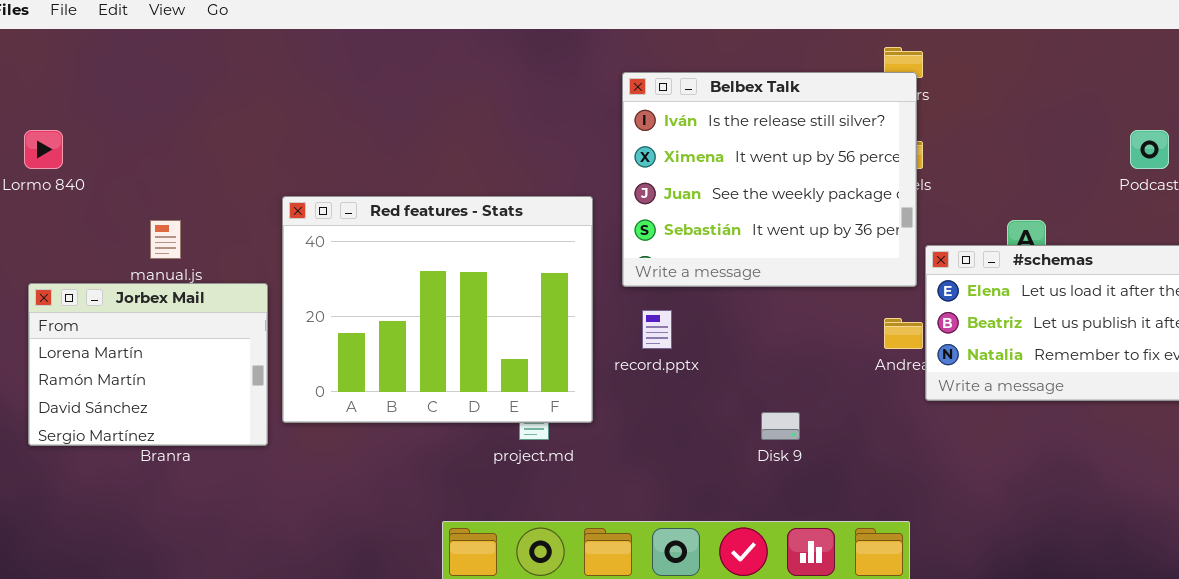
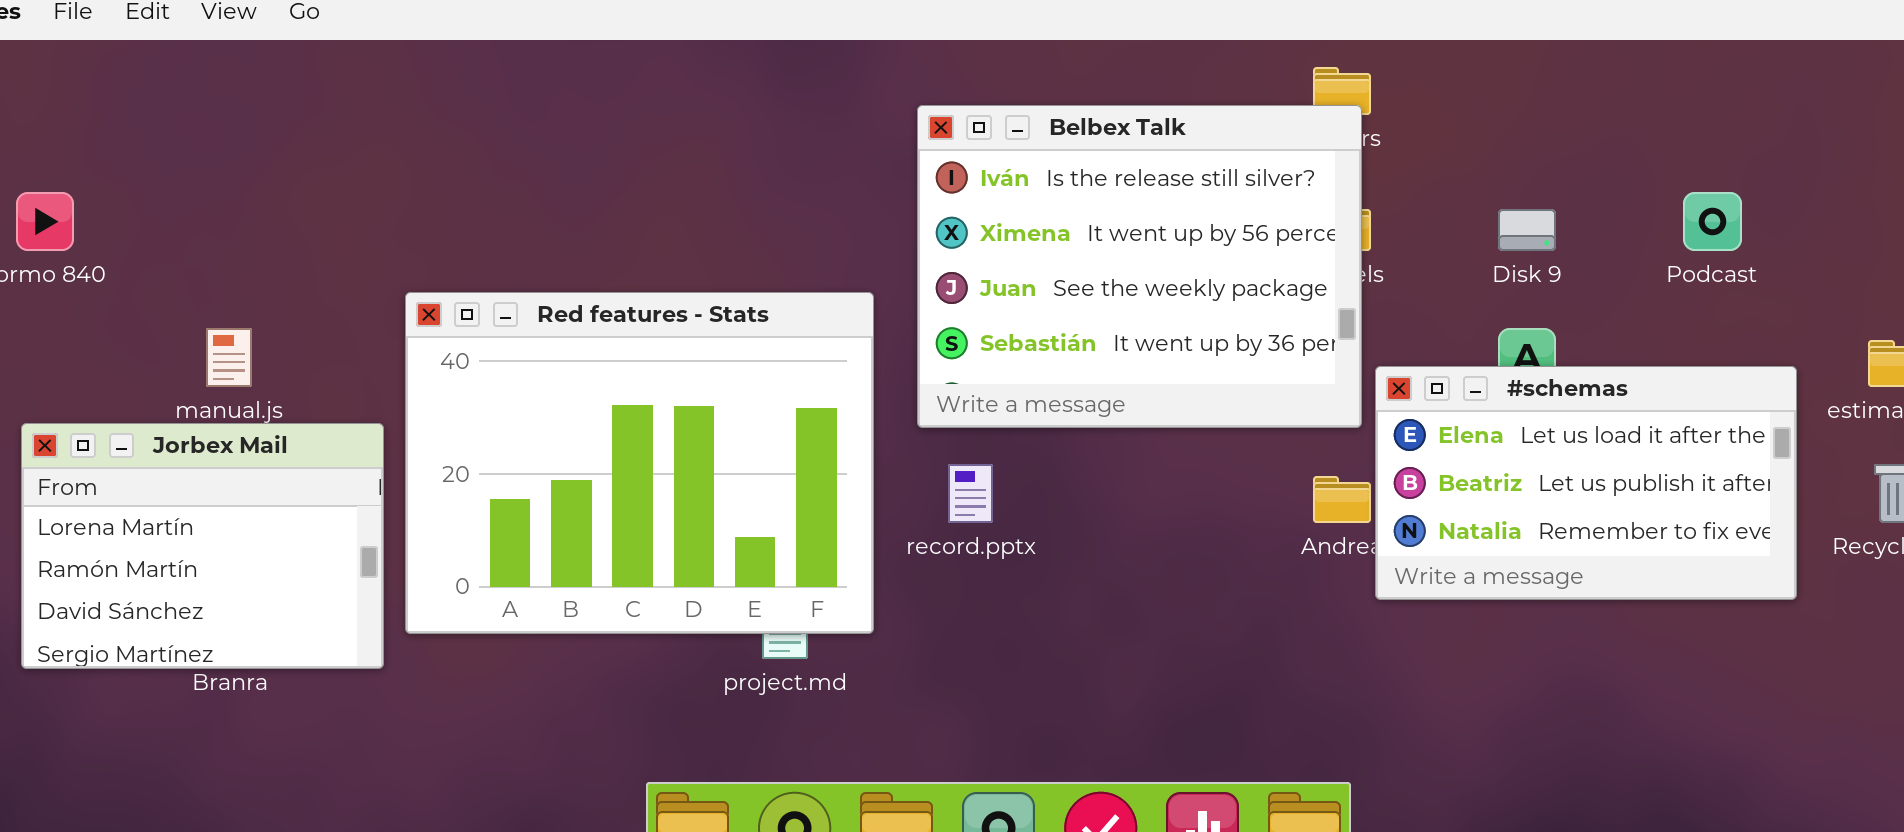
Disk 9: [761,412,800,440] -> [1498,209,1556,251], moved

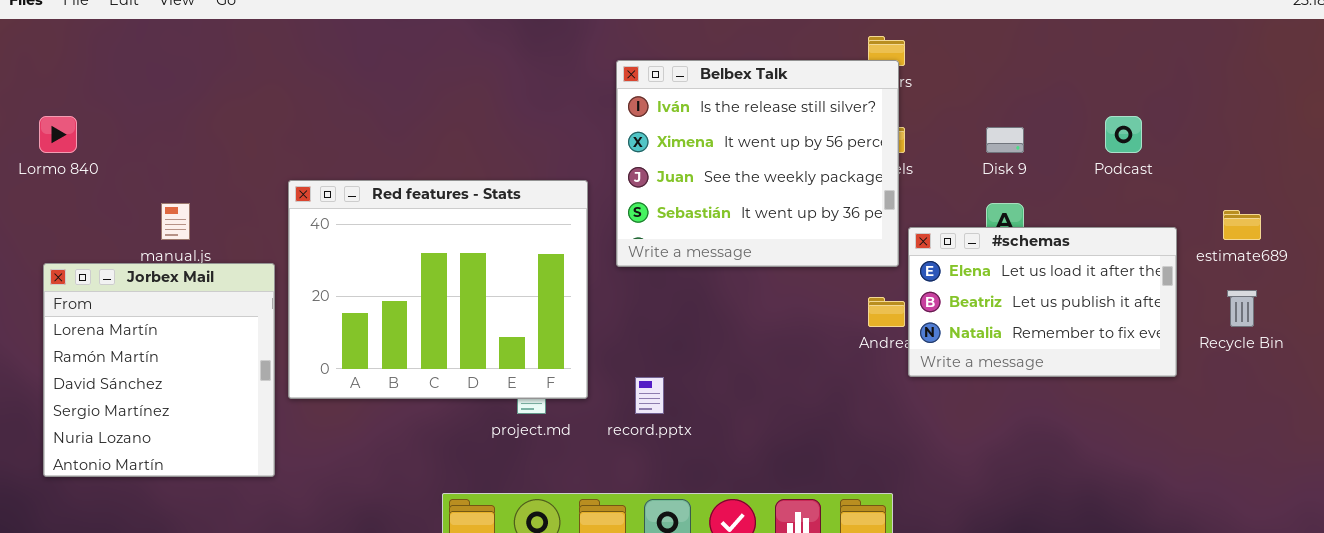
Jorbex Mail: [21,423,384,669] -> [43,263,275,477], resized
record.pptx: [948,464,993,523] -> [635,377,664,414], moved

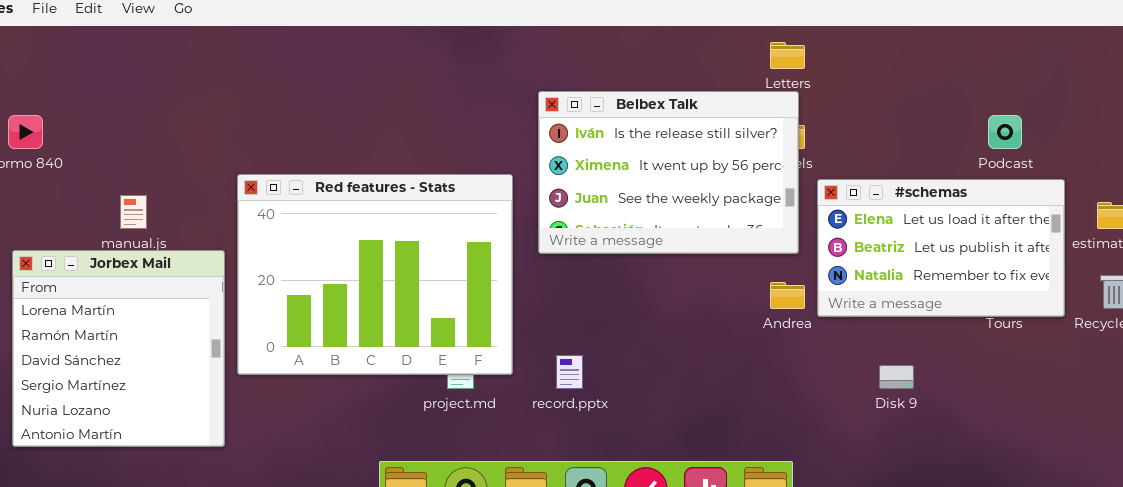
Belbex Talk: [616,60,899,267] -> [538,91,799,254], resized
Disk 9: [986,127,1024,153] -> [879,365,914,389], moved
#schemas: [908,227,1177,377] -> [817,179,1065,317], moved

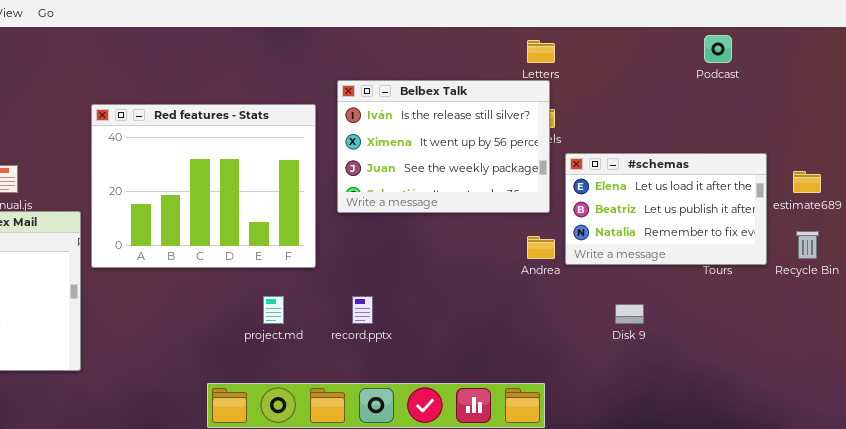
Podcast: [988,115,1022,149] -> [704,35,732,63], moved
Red features - Stats: [237,174,513,375] -> [91,104,316,268], moved

